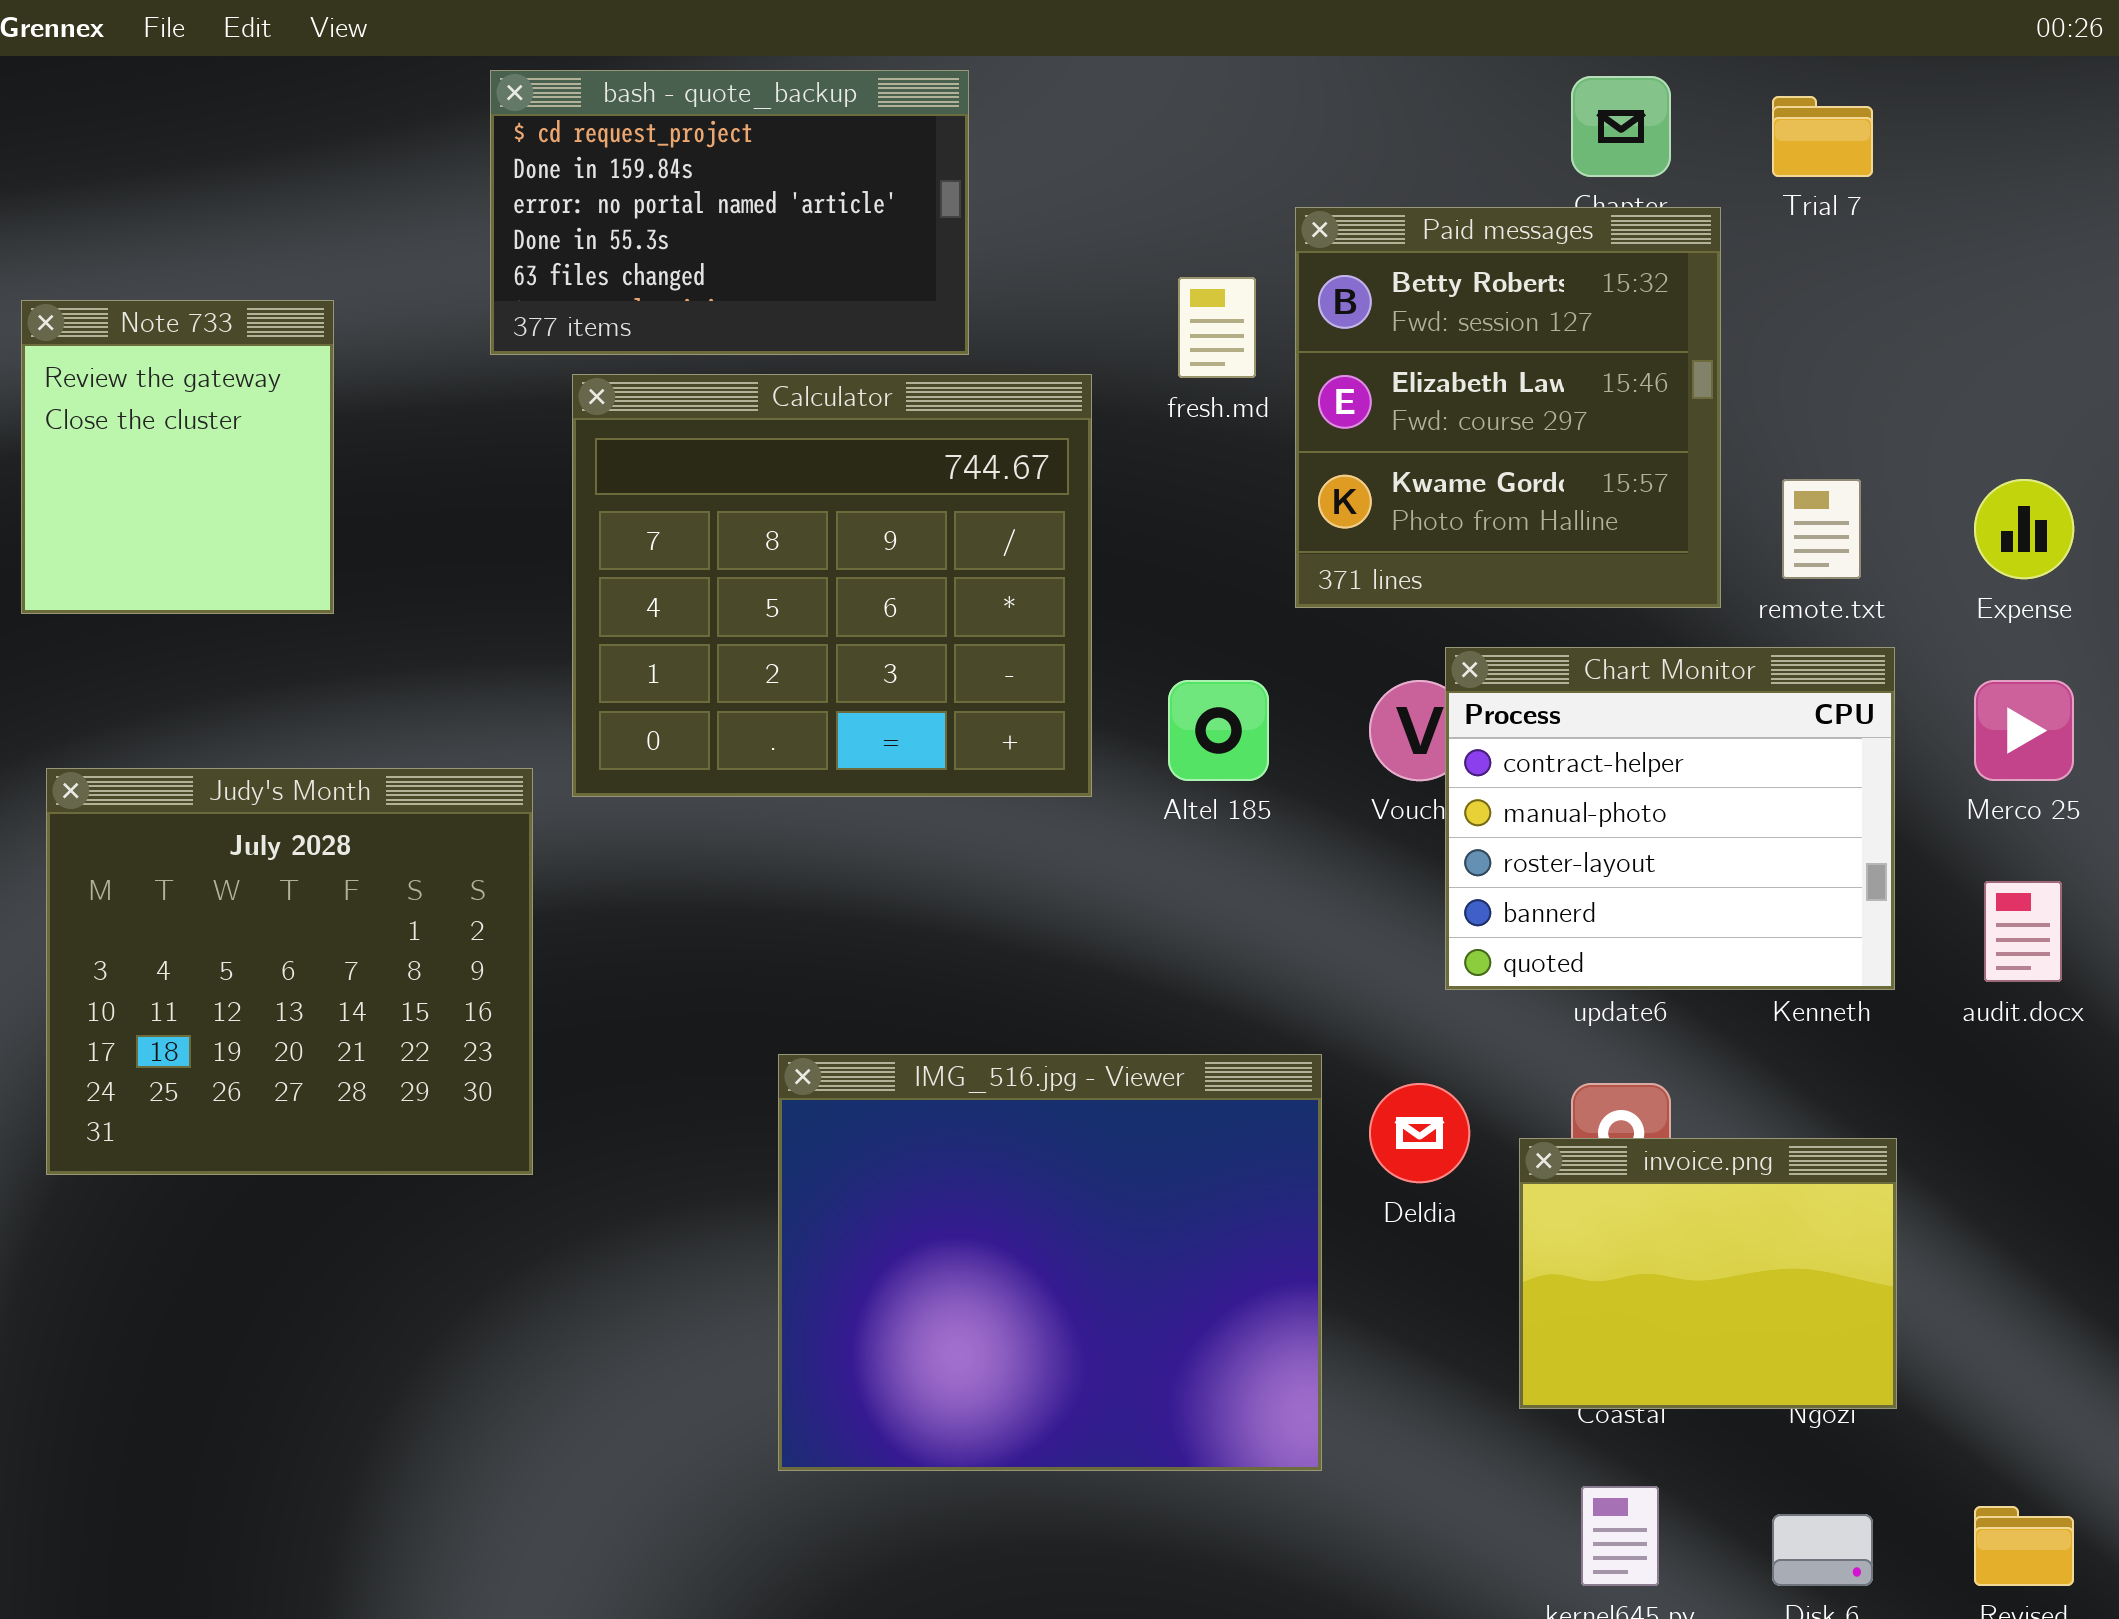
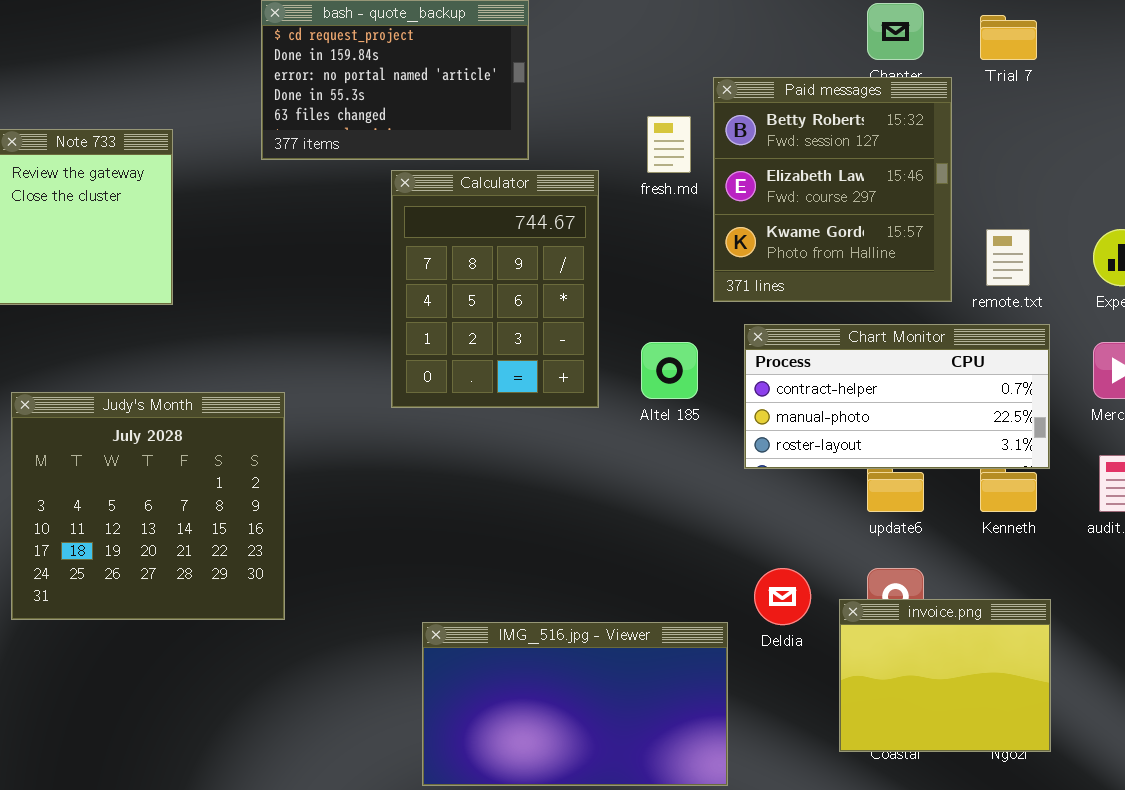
Calculator: [572,374,1092,797] -> [391,170,599,408], resized
Chart Monitor: [1445,647,1895,990] -> [744,324,1050,469], resized
IMG_516.jpg - Viewer: [778,1054,1322,1471] -> [422,622,728,786], resized

